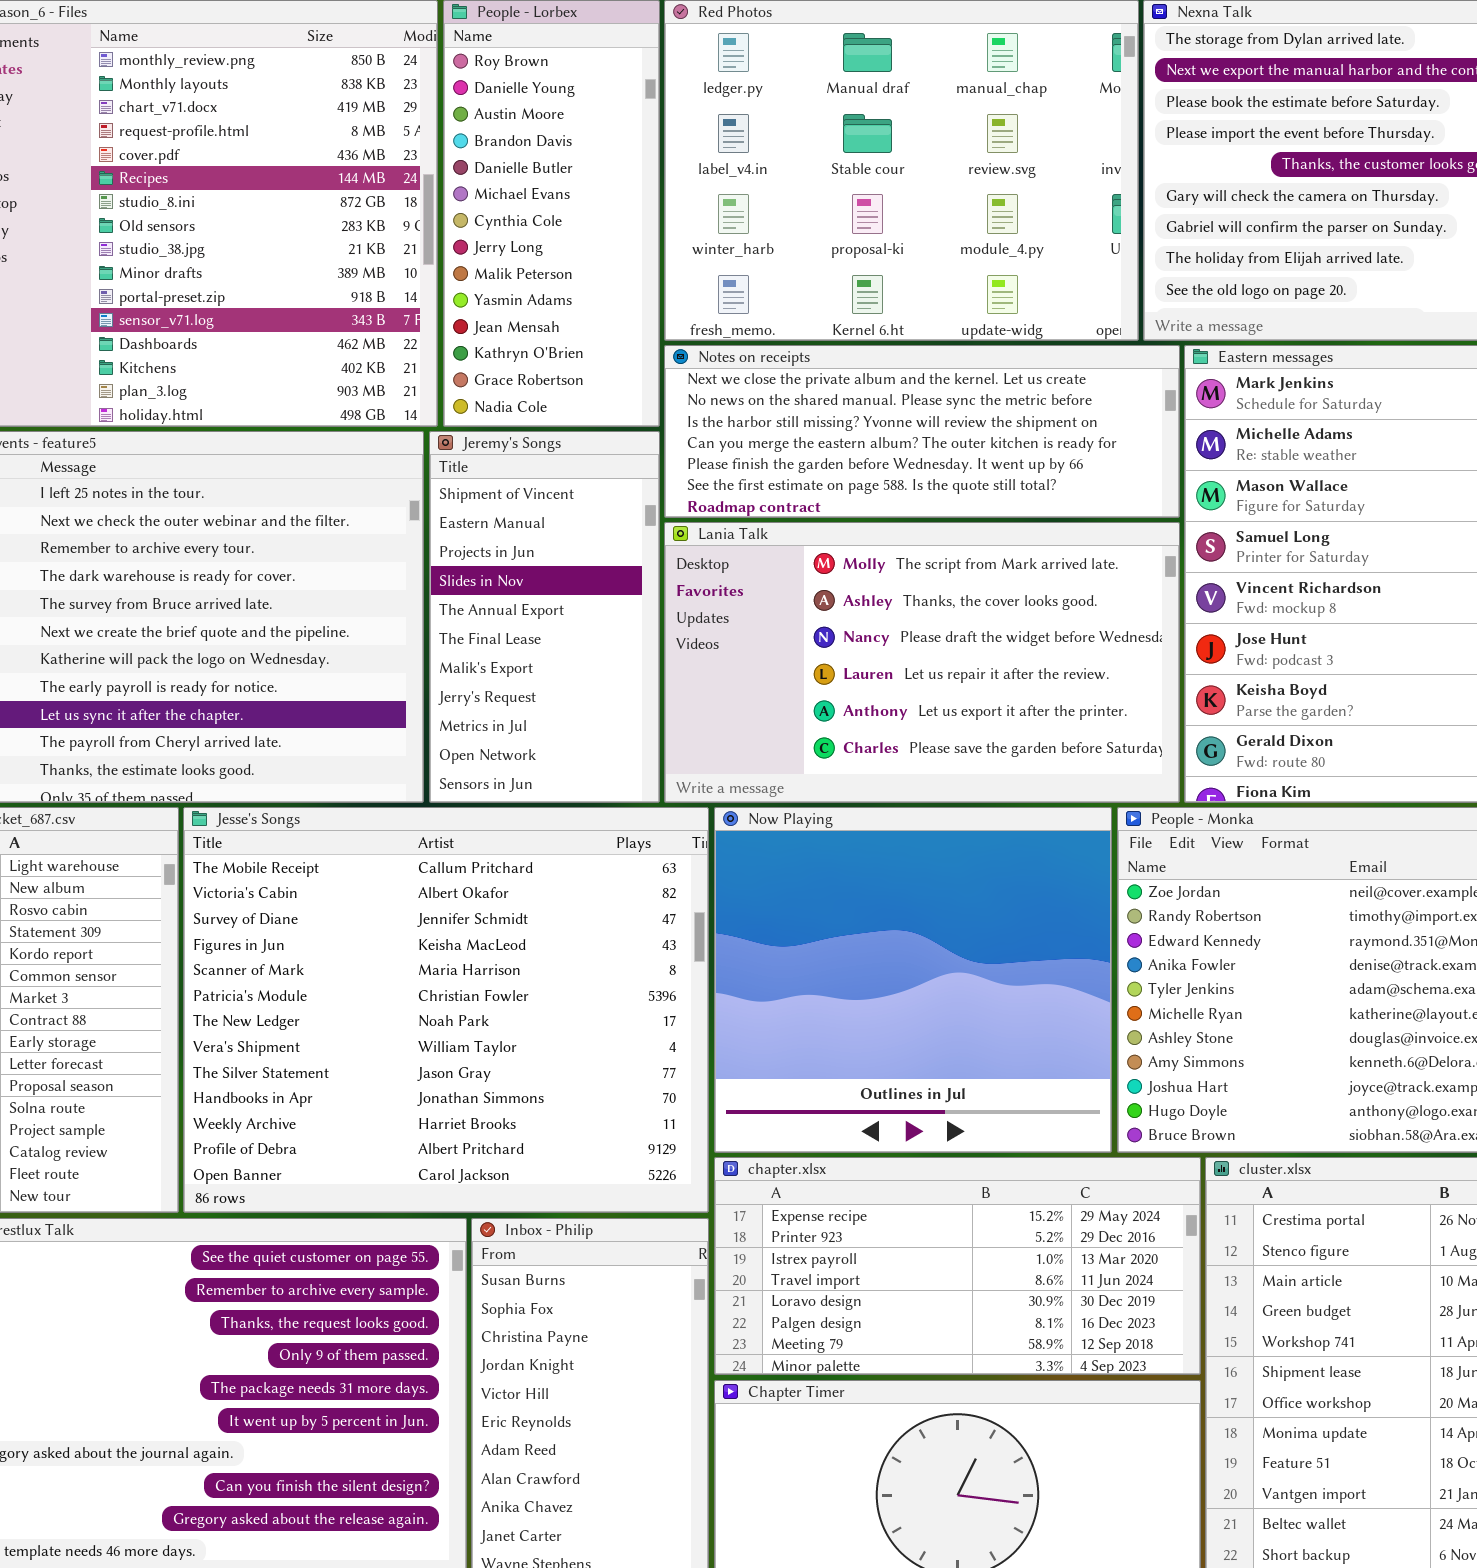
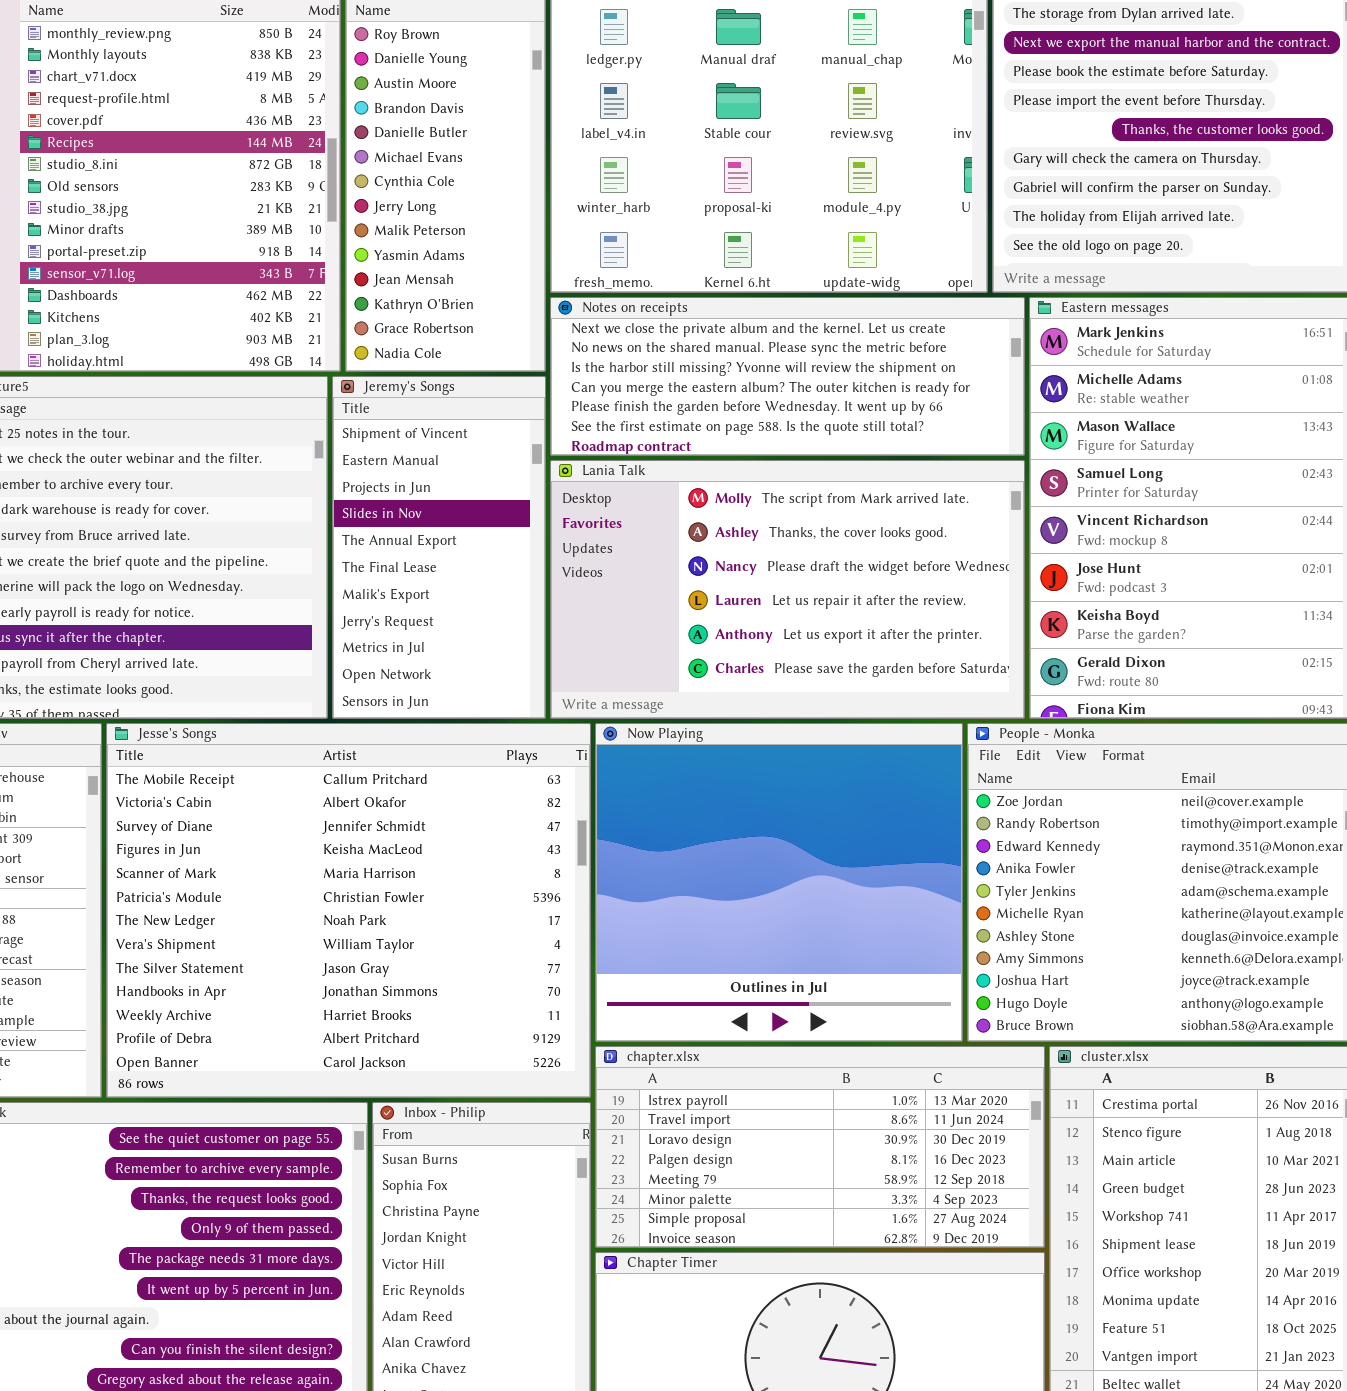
chapter.xlsx: [714,1157,1201,1375] -> [595,1046,1045,1248], scrolled down 2 rows

